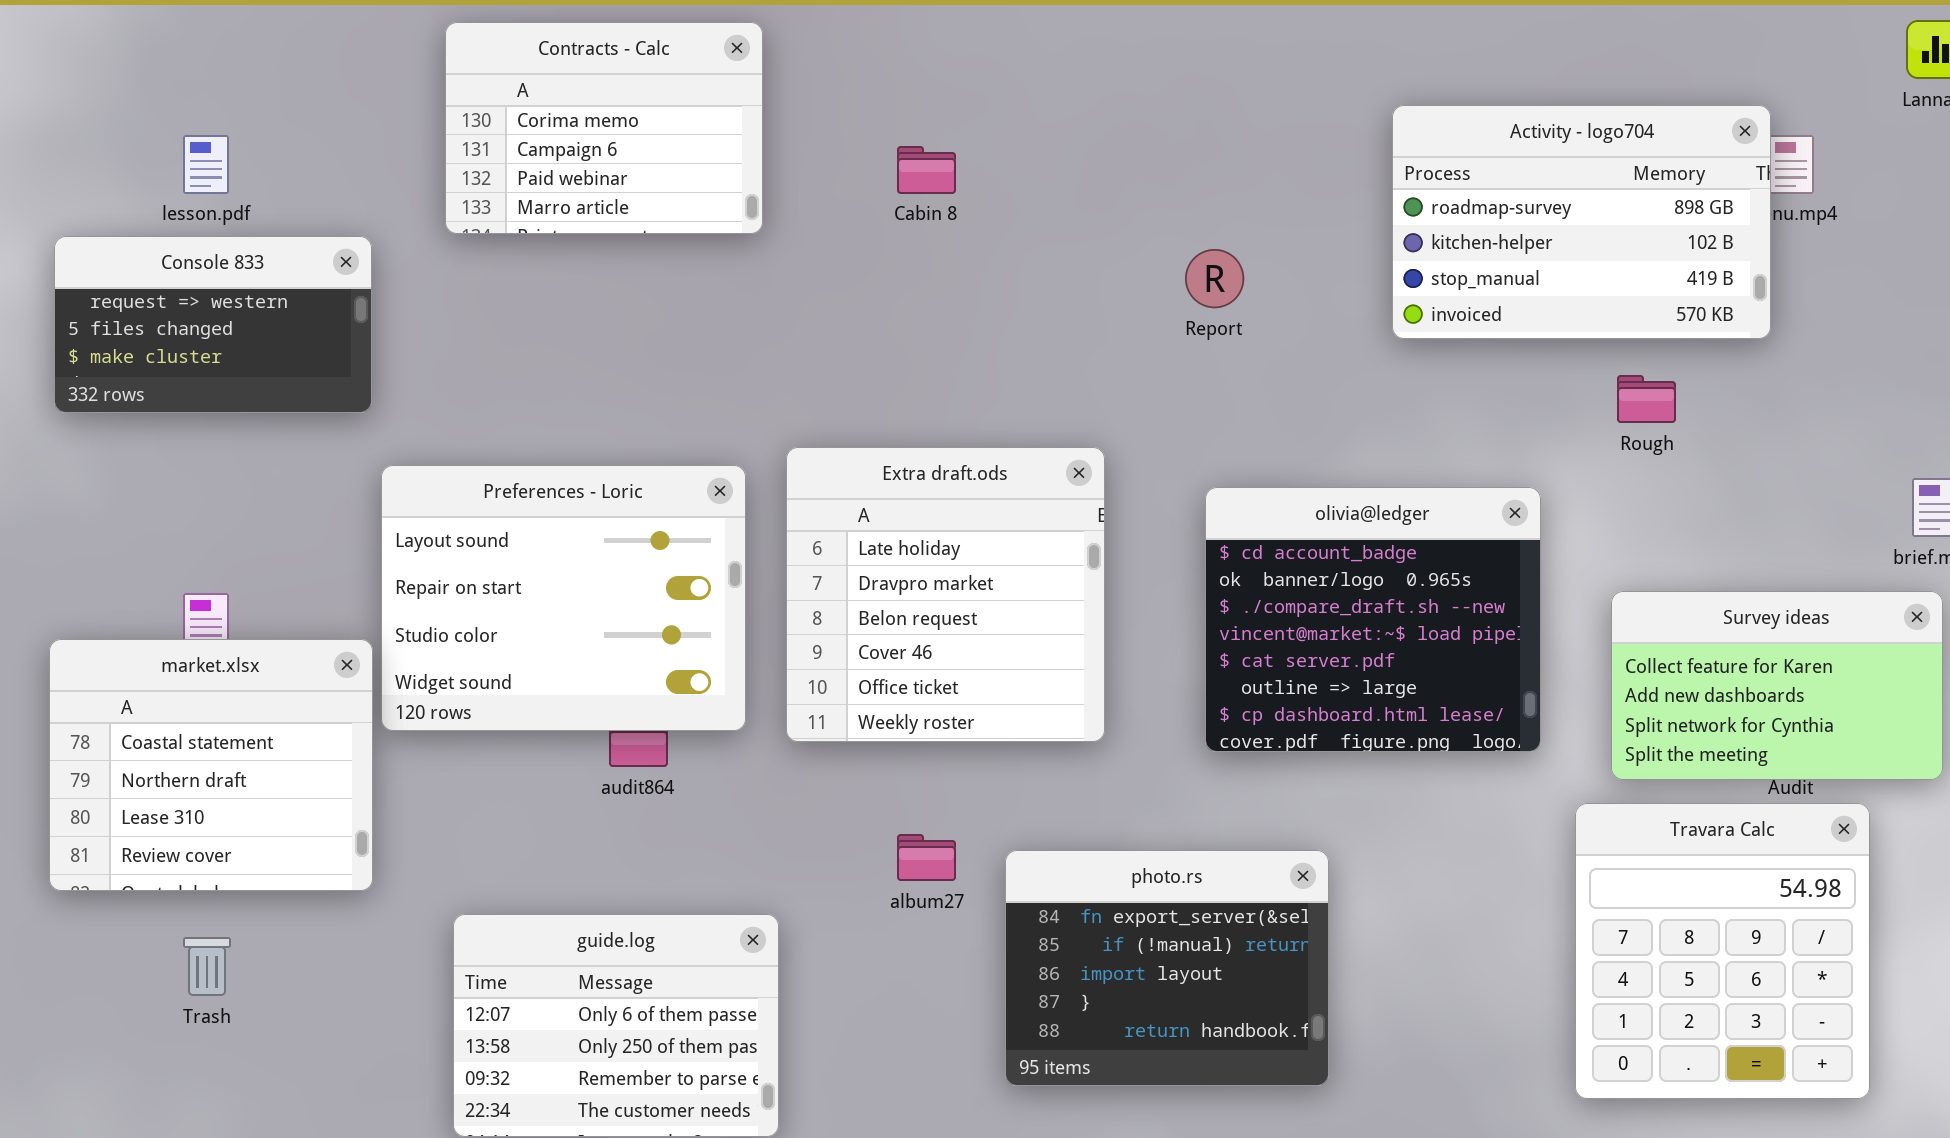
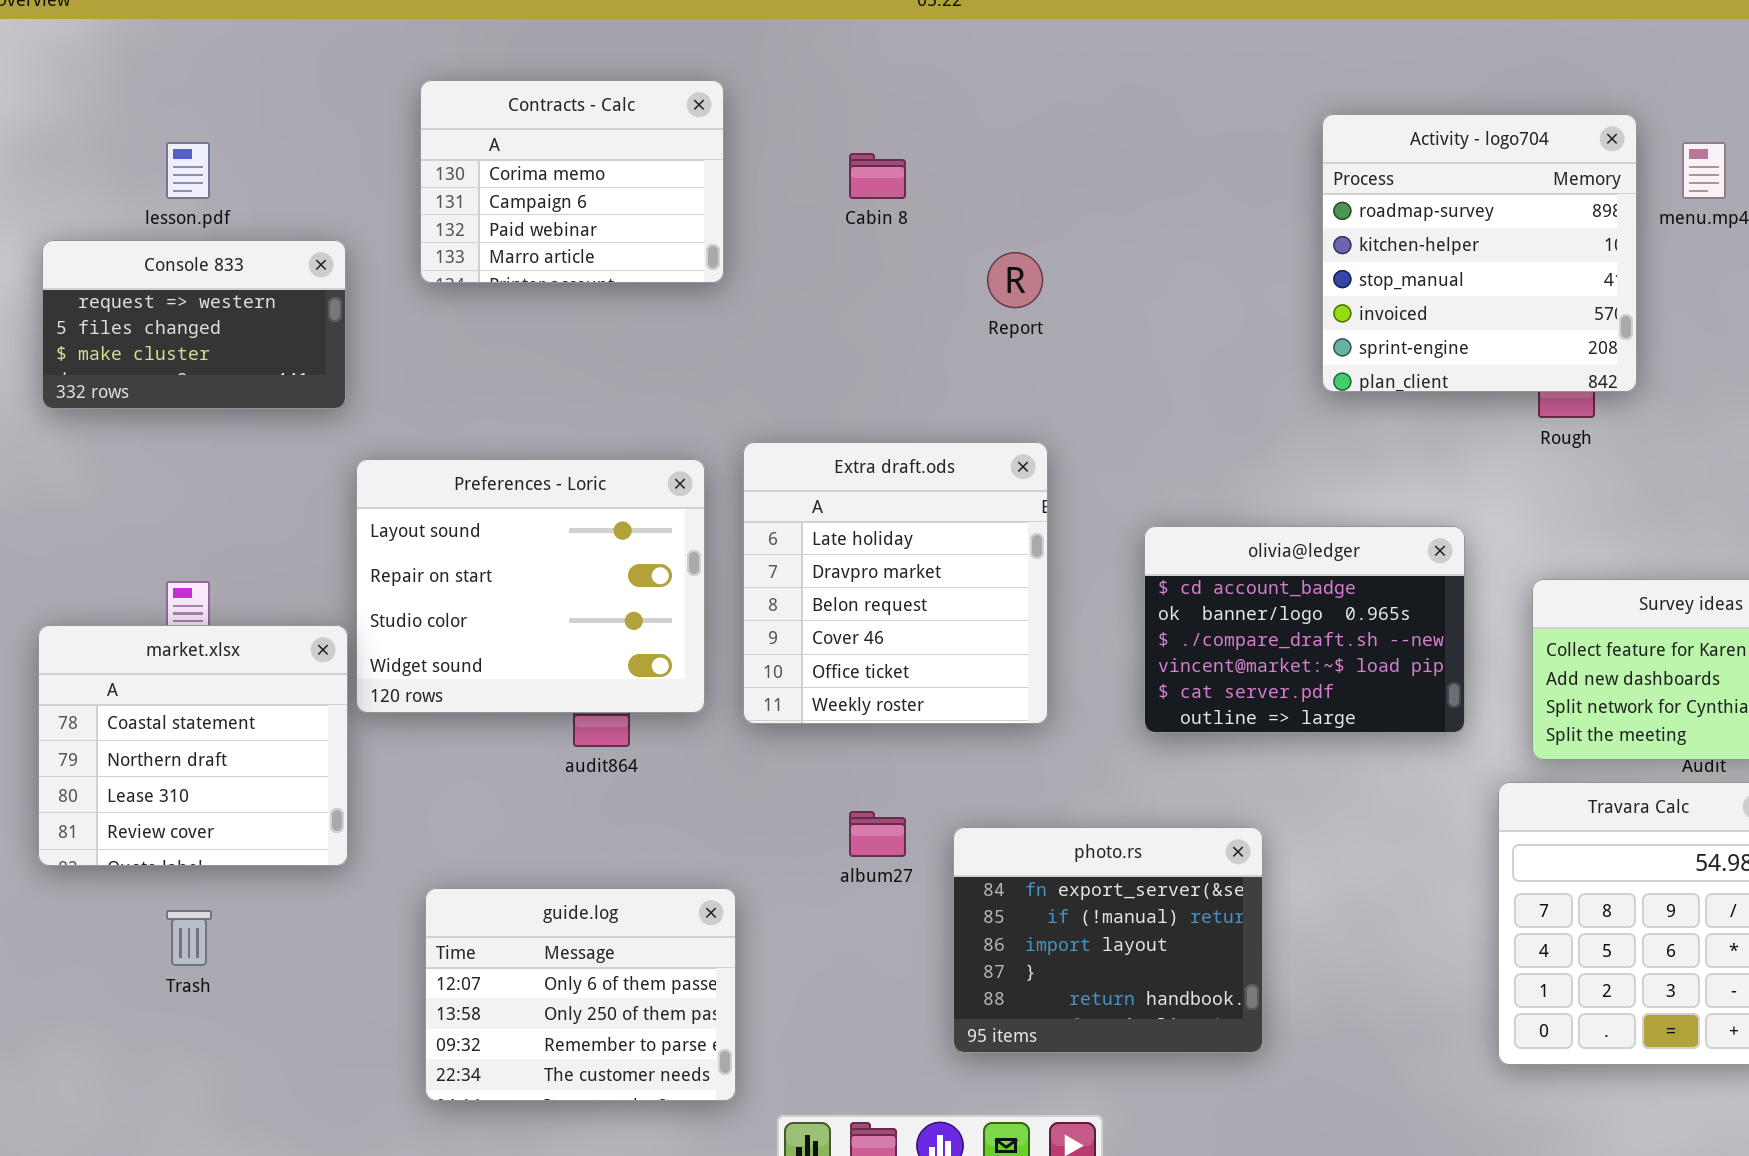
Contracts - Calc: [445,22,763,234] -> [420,80,724,283], moved
Activity - logo704: [1392,105,1771,339] -> [1322,114,1637,392], resized
Report: [1185,249,1244,308] -> [987,252,1043,308], moved
olivia@ledger: [1205,487,1541,752] -> [1144,526,1465,733], resized

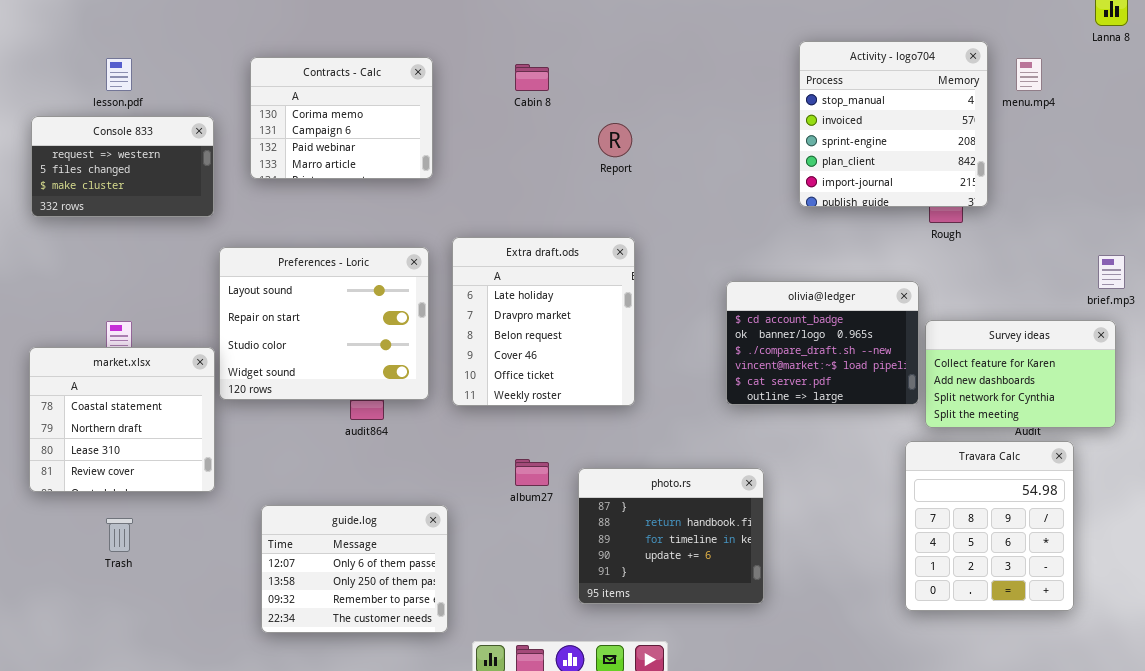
Contracts - Calc: [420,80,724,283] -> [250,57,433,179], moved
Activity - logo704: [1322,114,1637,392] -> [799,41,988,207], scrolled down 2 rows
olivia@ledger: [1144,526,1465,733] -> [726,281,919,405], moved
photo.rs: [953,827,1263,1053] -> [578,468,764,604], scrolled down 3 rows

